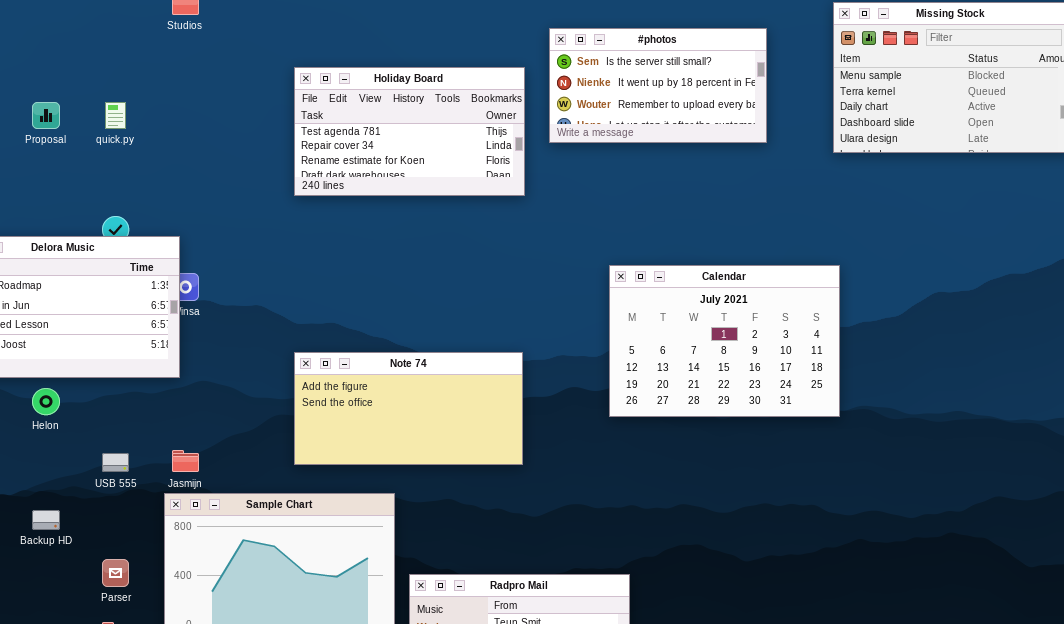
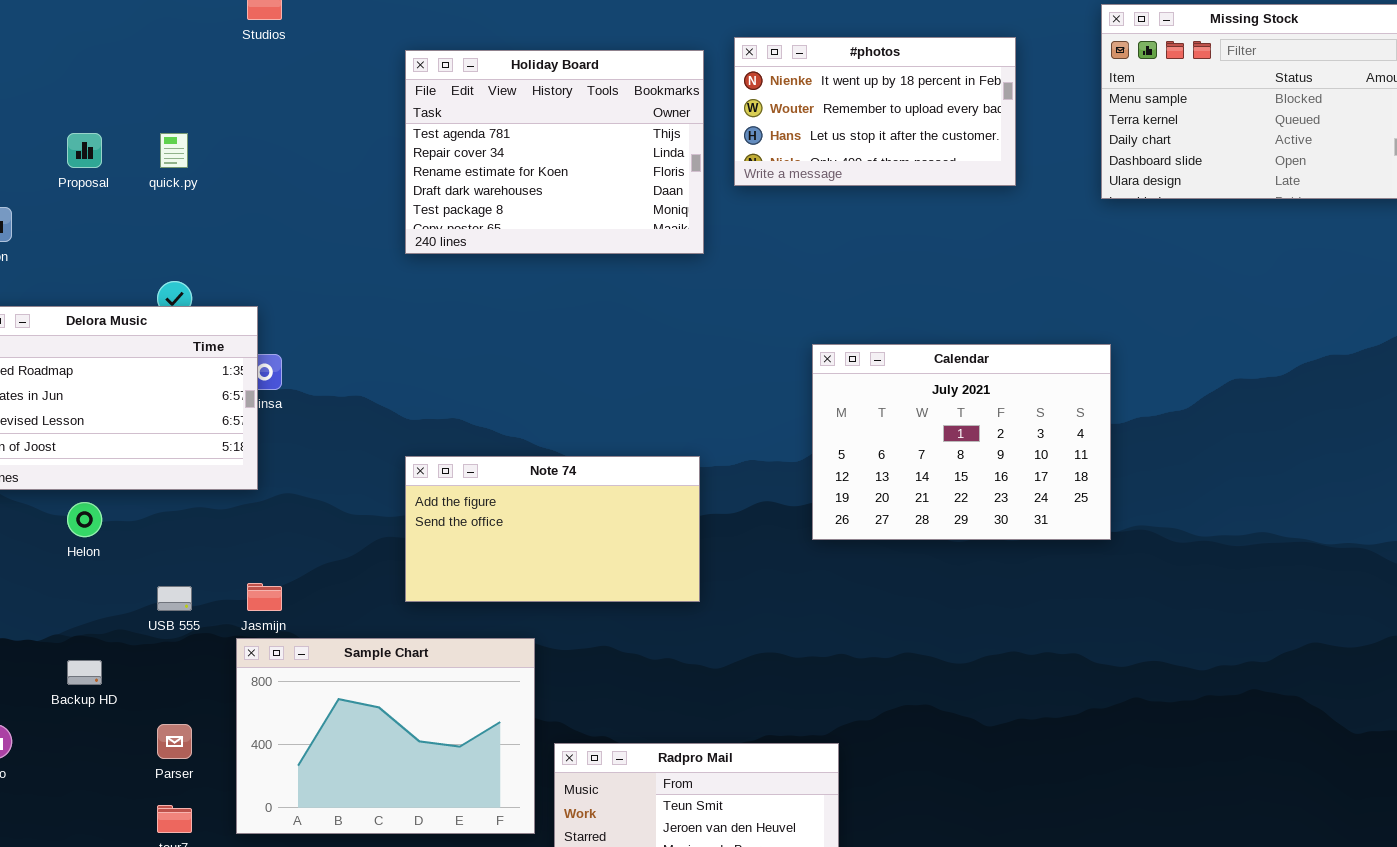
#photos: [549,28,767,143] -> [734,37,1016,186], scrolled down 1 row
Holiday Board: [294,67,525,196] -> [405,50,704,254], resized

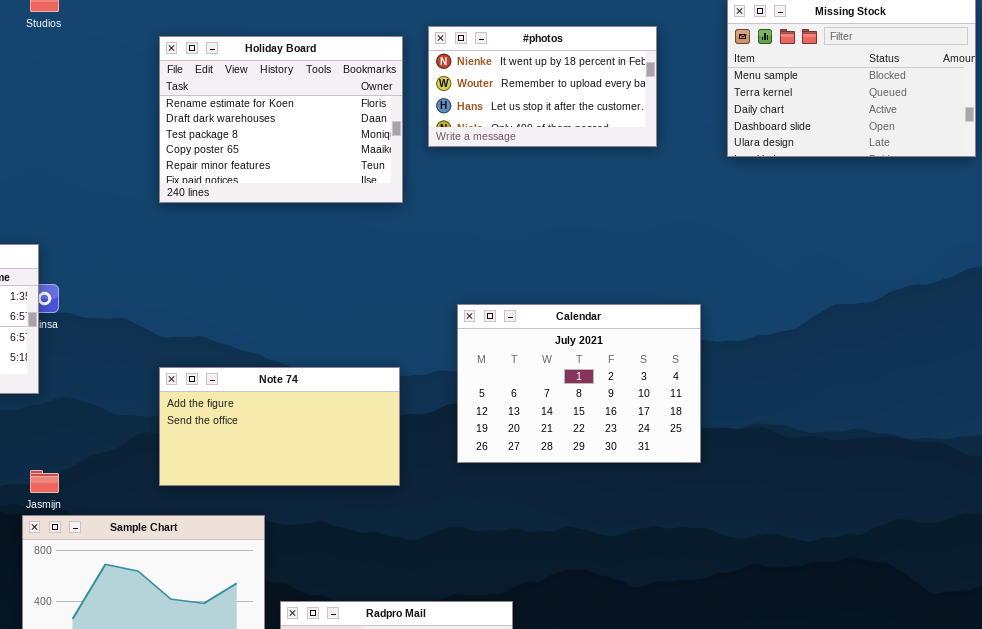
Holiday Board: [405,50,704,254] -> [159,36,403,203], scrolled down 2 rows
Calendar: [812,344,1111,540] -> [457,304,701,463], moved

